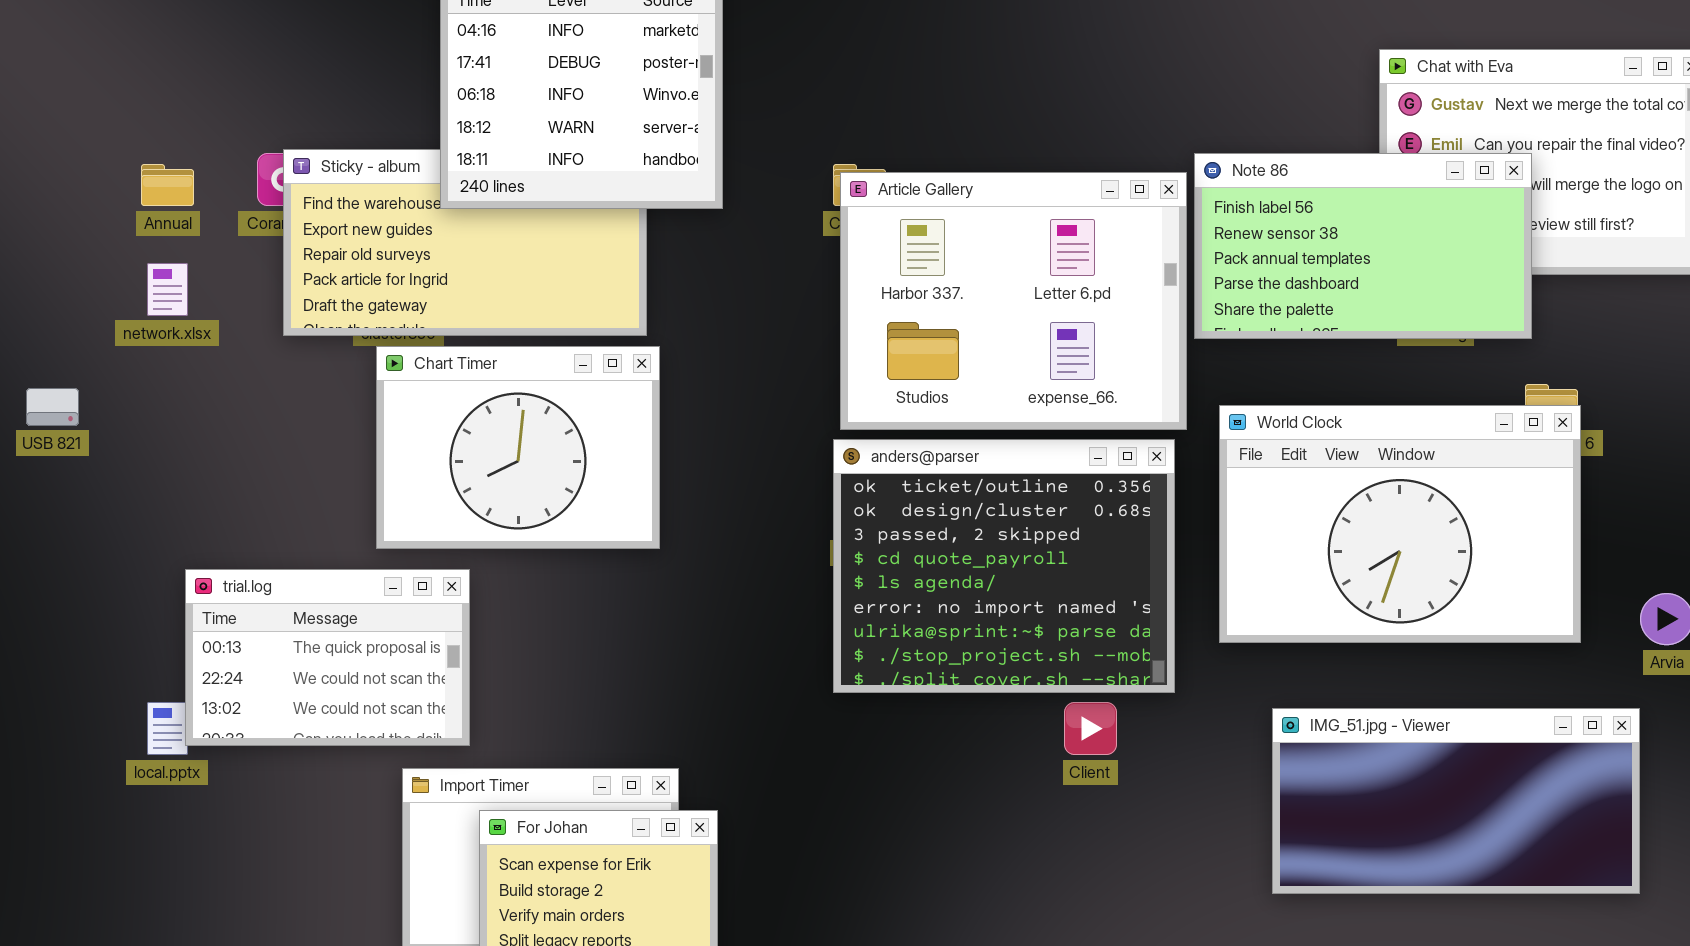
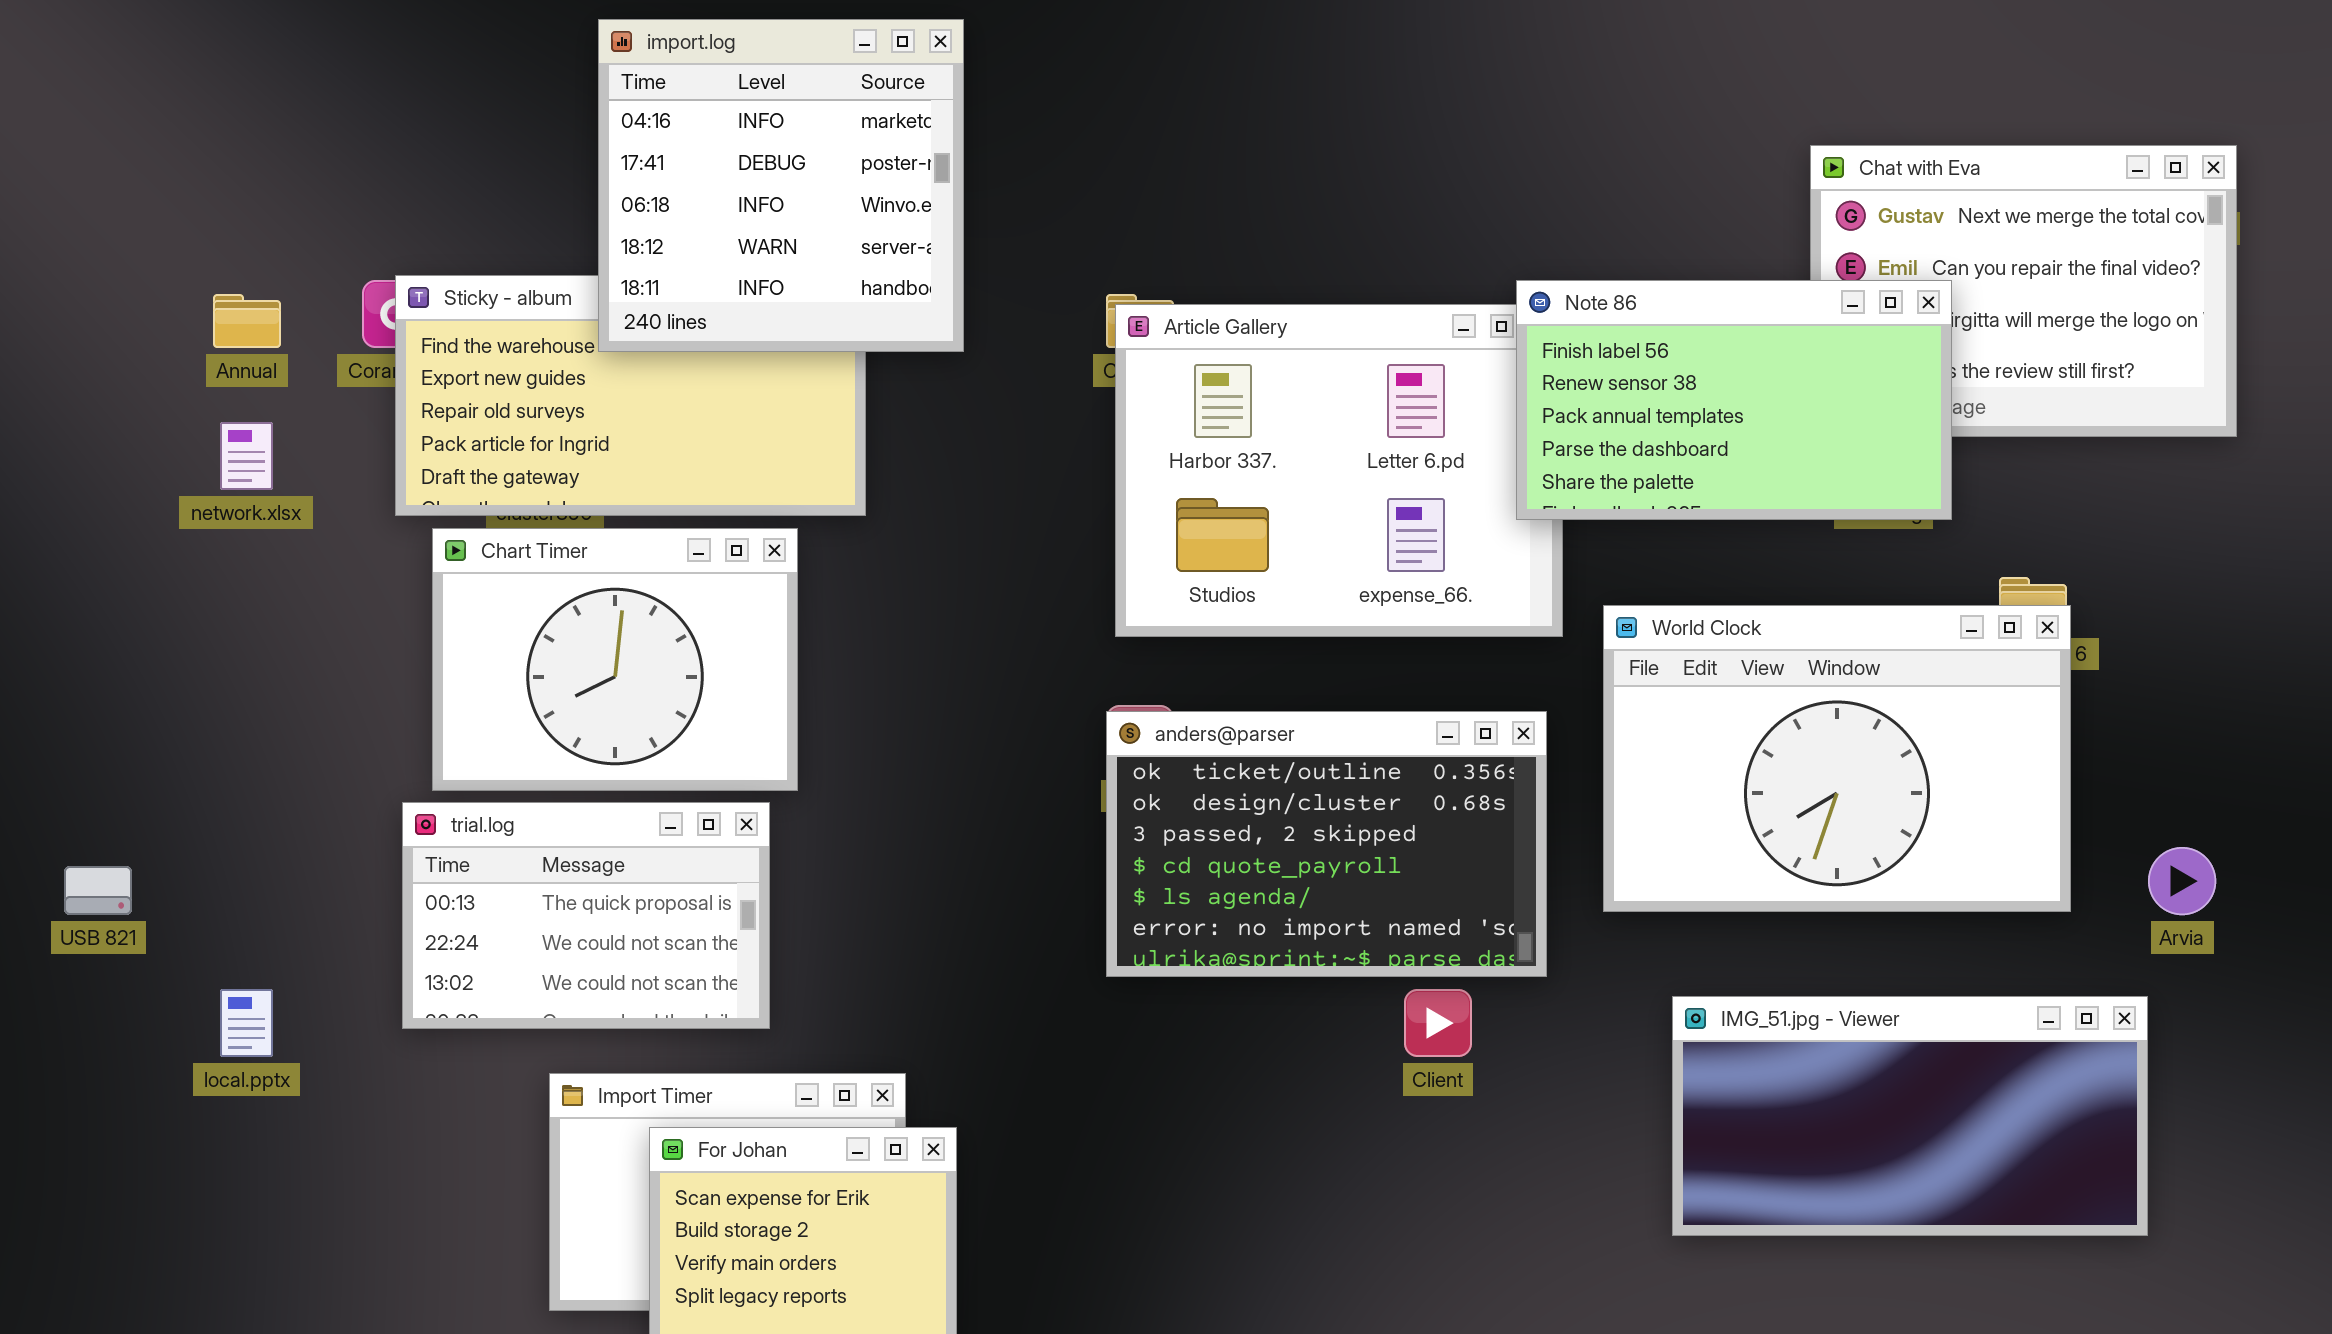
Note 86: [1194,153,1532,339] -> [1516,280,1952,520], moved
Chart Timer: [376,346,660,549] -> [432,528,798,791], moved
USB 821: [26,388,79,426] -> [64,866,132,915], moved
anders@parser: [833,439,1175,693] -> [1106,711,1547,977], resized
trial.log: [185,569,470,746] -> [402,802,770,1029], moved

